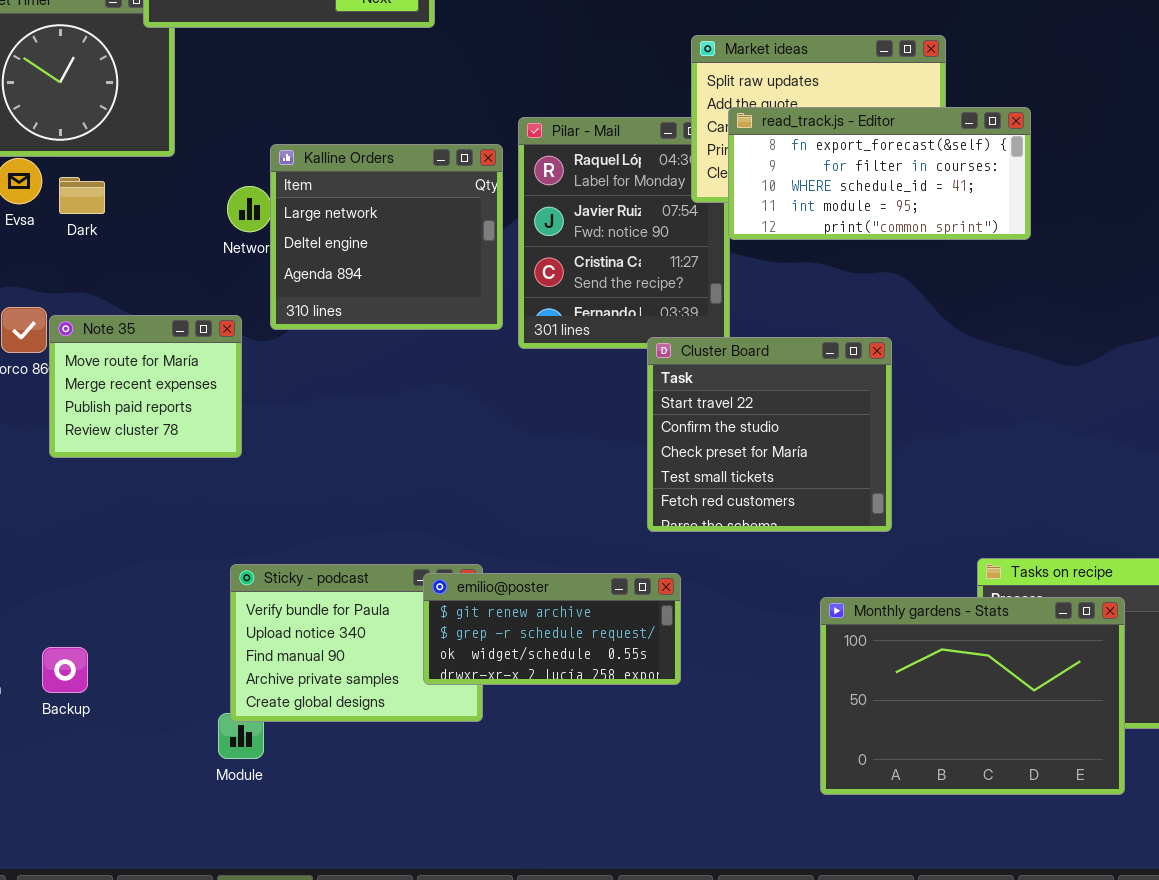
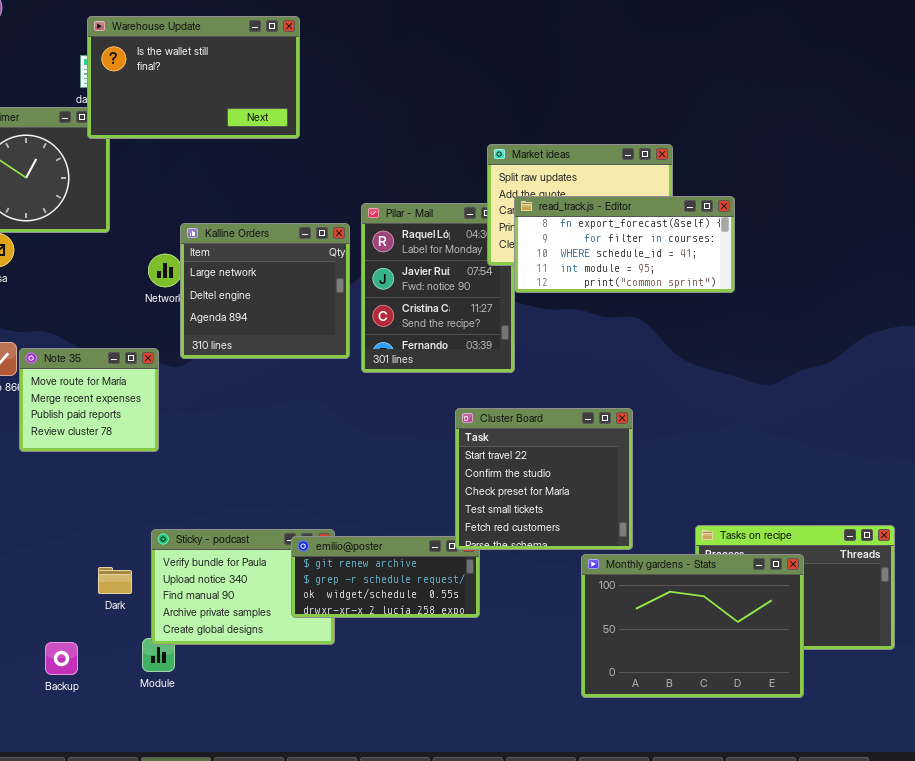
Dark: [59,177,105,214] -> [98,567,132,594], moved
Cluster Board: [647,337,892,532] -> [455,408,633,550], moved
Backup: [42,647,88,693] -> [45,642,78,675], moved

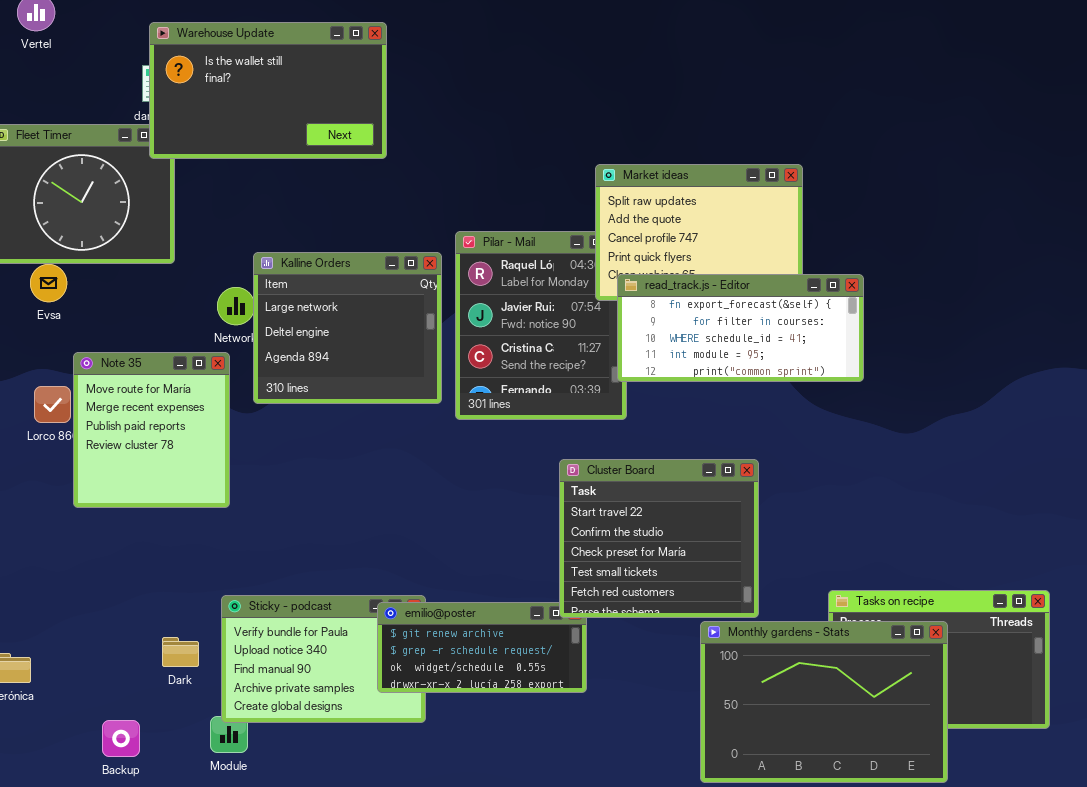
read_track.js - Editor: [514,196,735,293] -> [617,274,864,382], moved
Note 35: [19,348,159,452] -> [73,352,230,508], resized

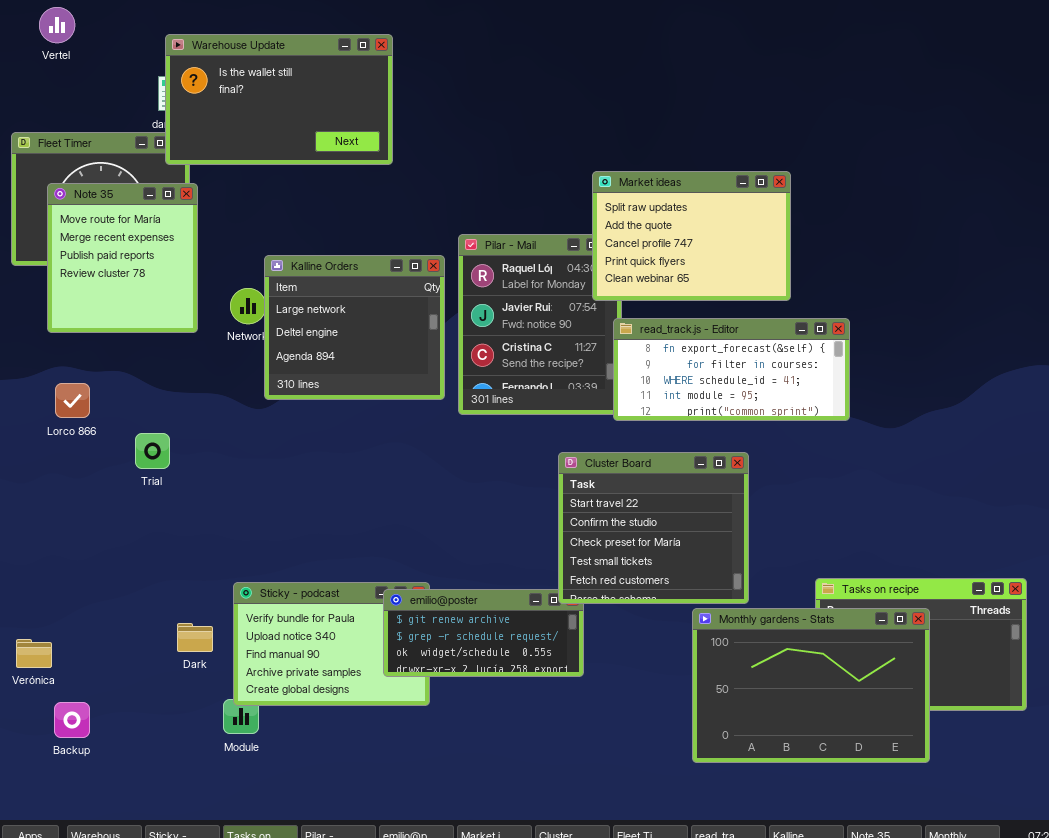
read_track.js - Editor: [617,274,864,382] -> [613,318,850,421], moved
Note 35: [73,352,230,508] -> [47,183,198,333], moved
Backup: [102,720,140,757] -> [54,702,90,738], moved

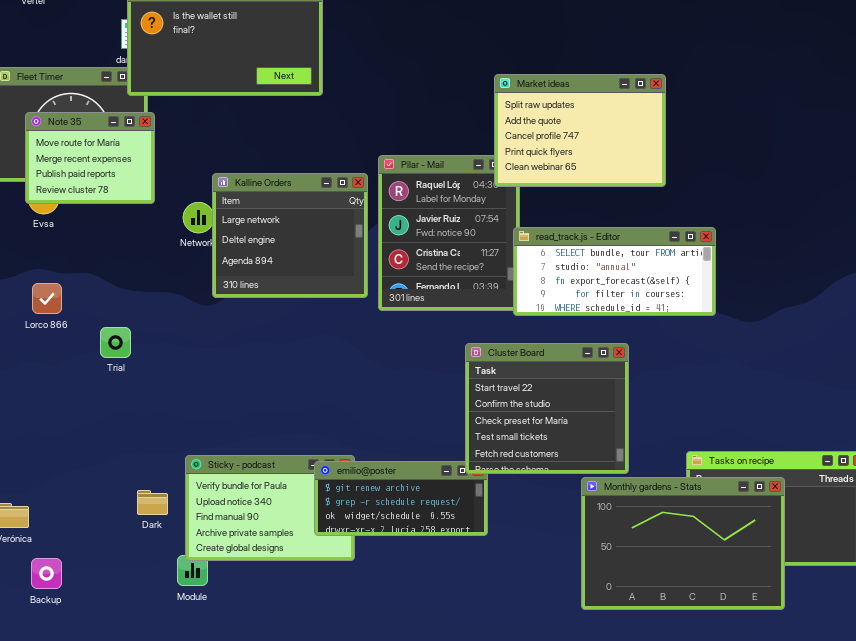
Market ideas: [592,171,791,301] -> [494,74,666,187], moved
Note 35: [47,183,198,333] -> [25,112,155,204], resized
read_track.js - Editor: [613,318,850,421] -> [513,227,716,316], scrolled up 2 rows

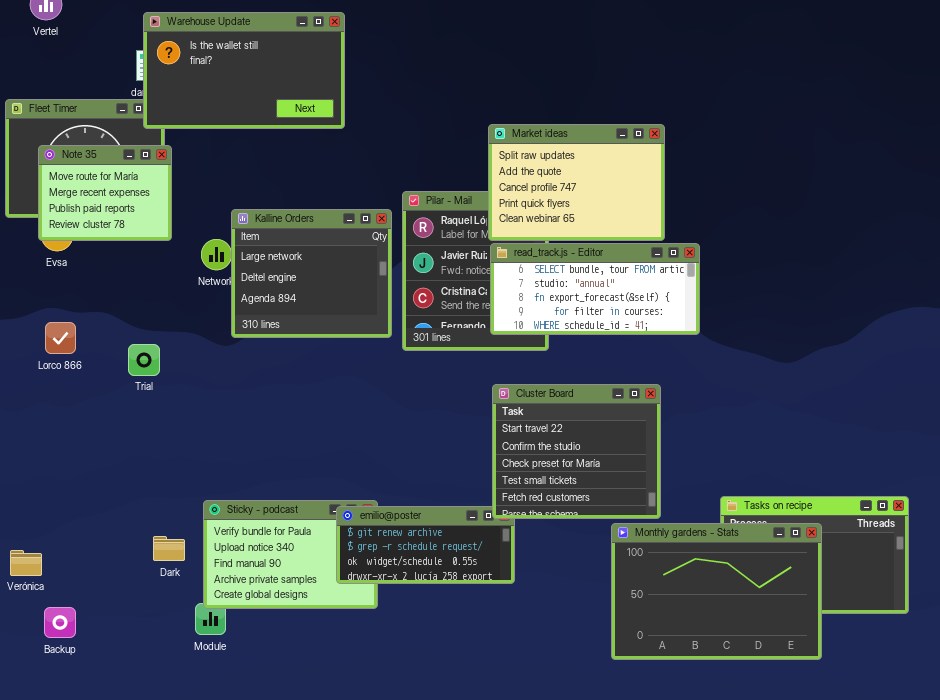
Market ideas: [494,74,666,187] -> [488,124,665,241], moved
read_track.js - Editor: [513,227,716,316] -> [490,243,700,335], moved
Trial: [100,327,131,358] -> [128,344,160,376], moved

